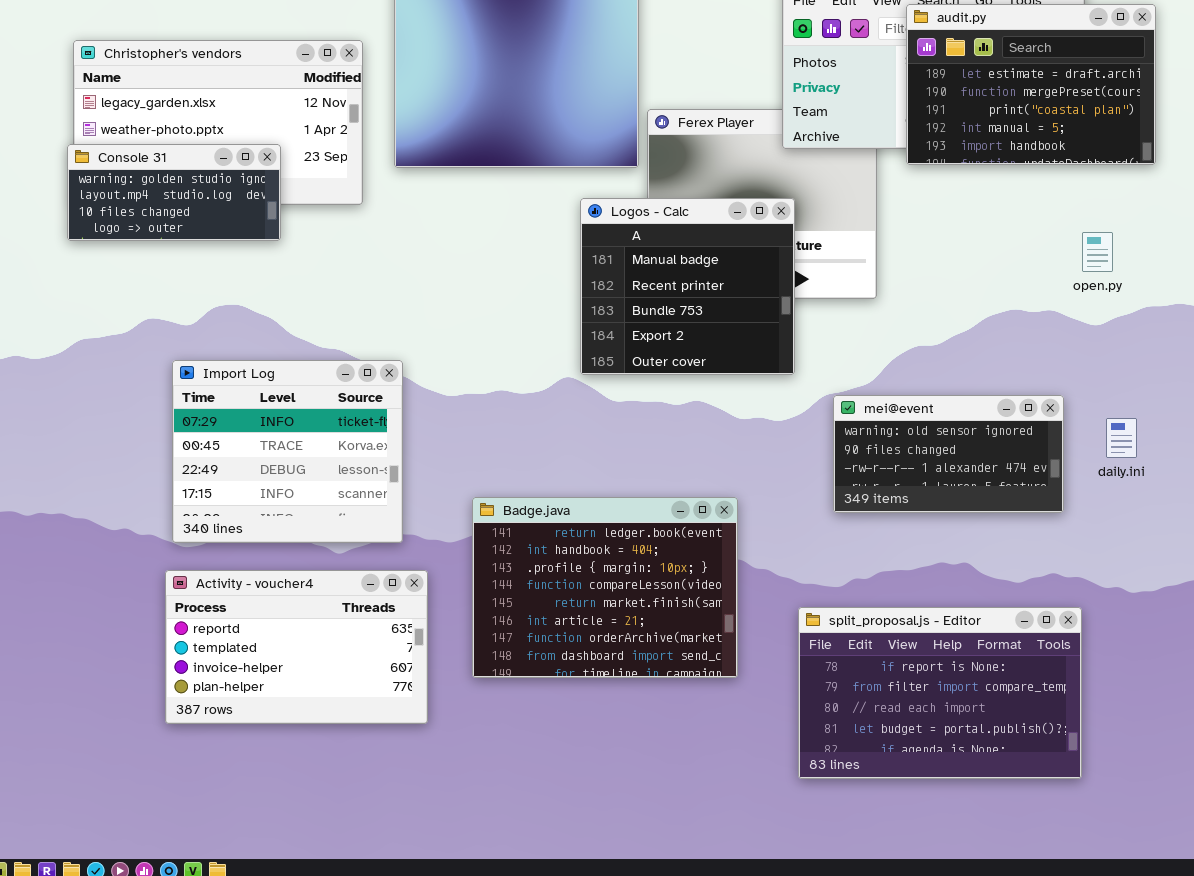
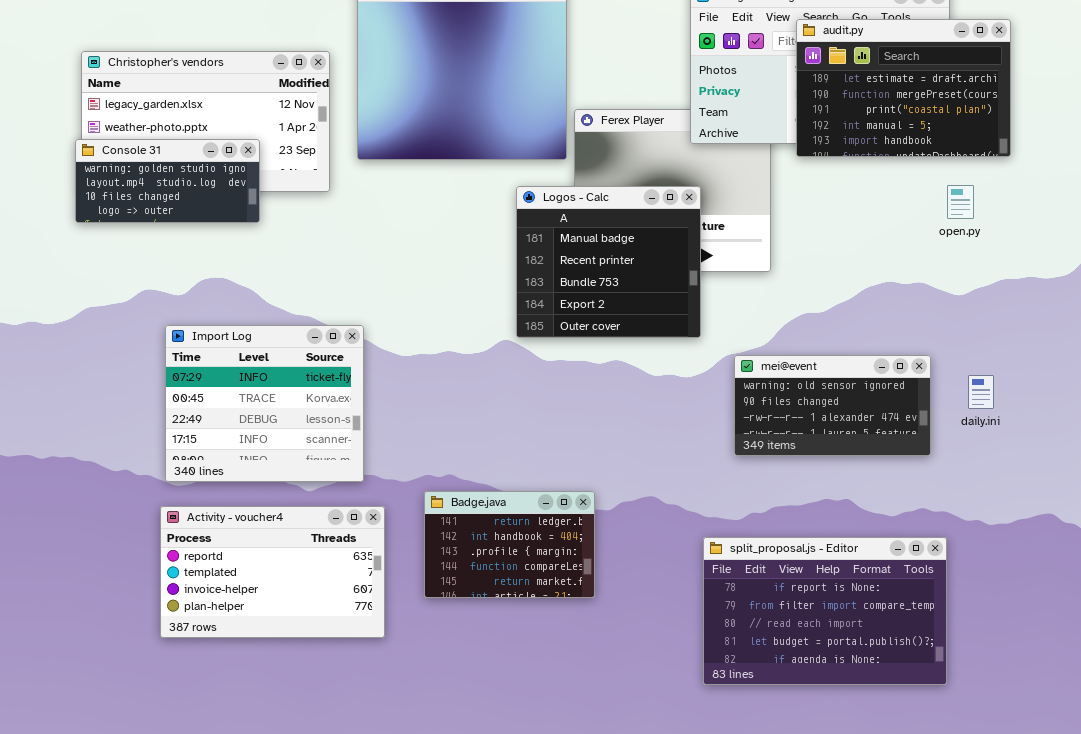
open.py: [1082,232,1113,272] -> [947,185,974,219], moved
Badge.java: [472,497,738,678] -> [424,491,595,598], resized

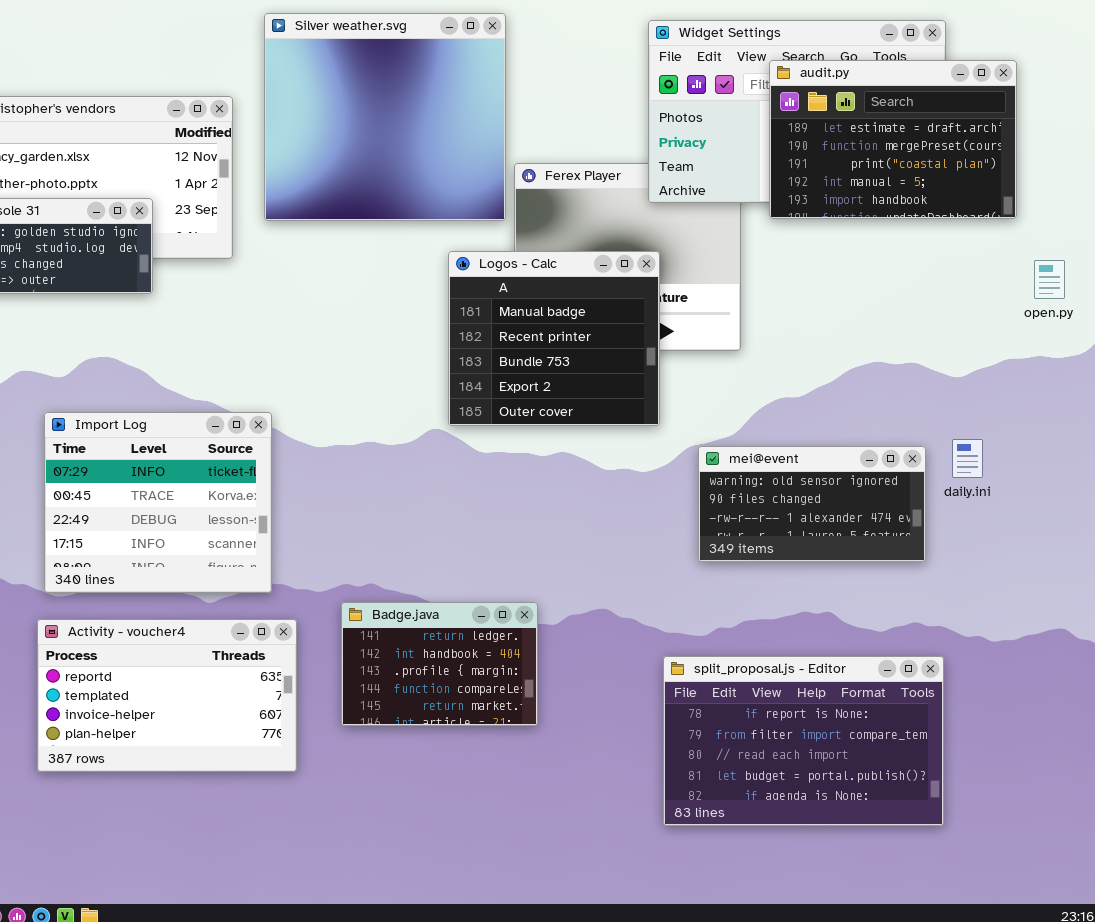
open.py: [947,185,974,219] -> [1034,260,1065,299], moved
daily.ini: [968,375,994,409] -> [952,439,983,478], moved

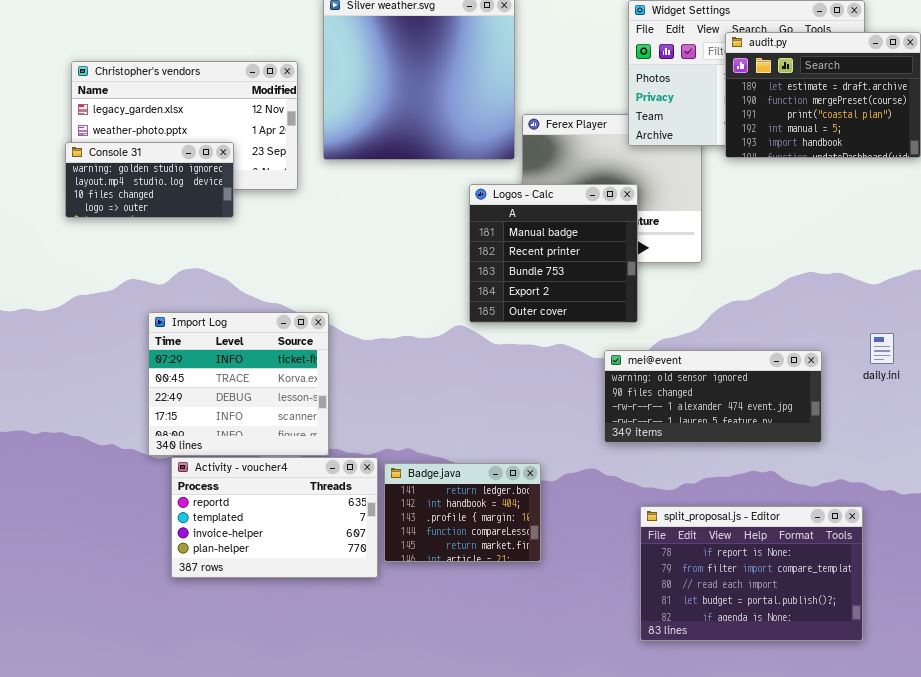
mei@event: [698,446,926,562] -> [604,350,822,443], moved, resized
Activity - voucher4: [37,619,297,772] -> [171,457,378,578], moved

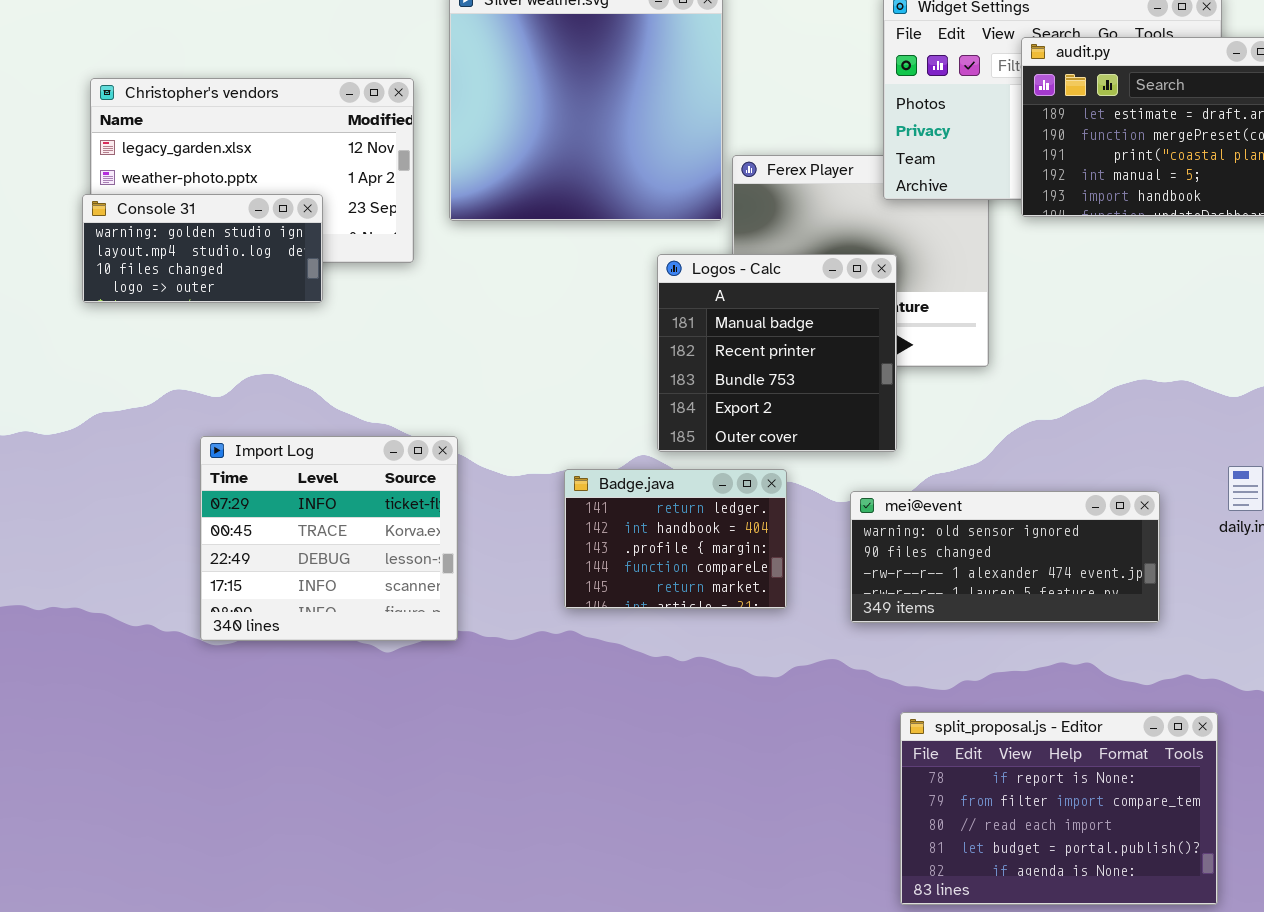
Activity - voucher4: [171,457,378,578] -> none, closed
Badge.java: [384,463,541,562] -> [564,469,787,609], moved

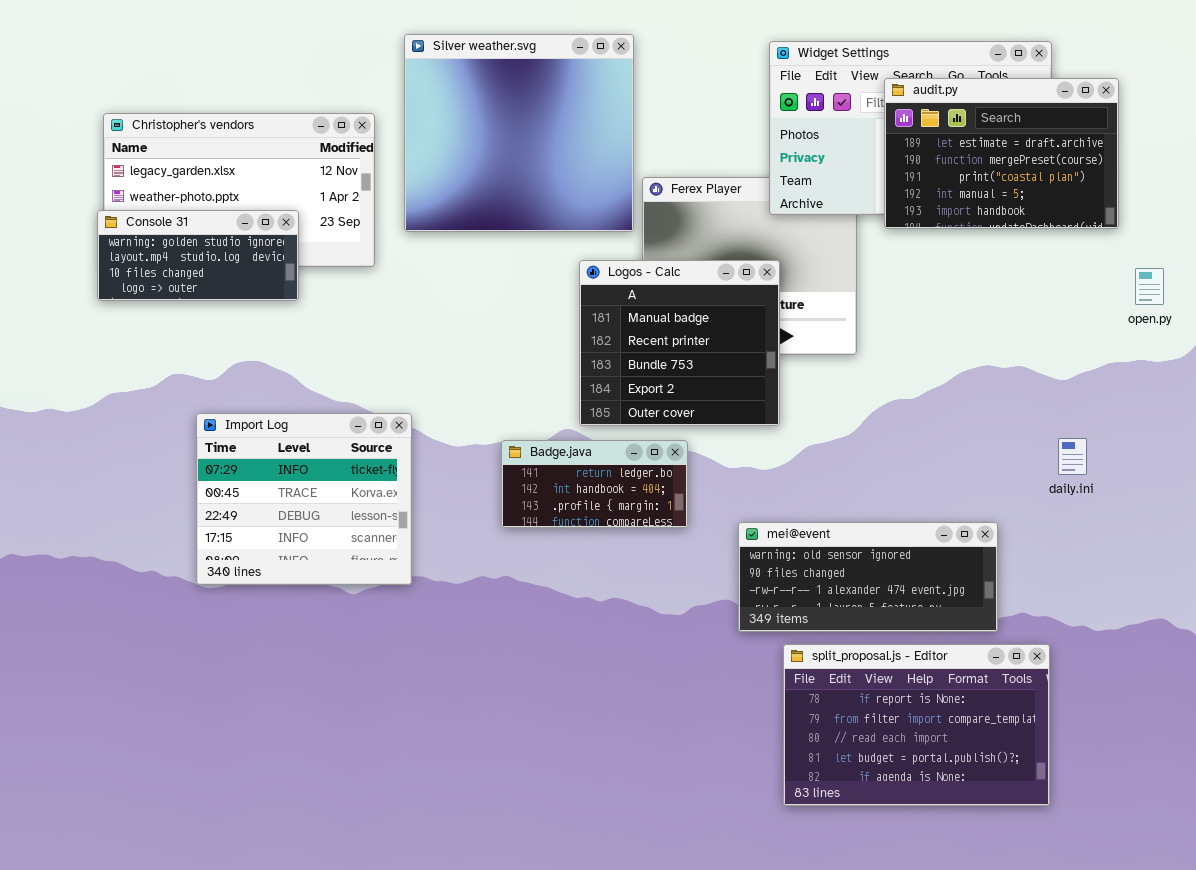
Badge.java: [564,469,787,609] -> [501,440,688,528], resized
mei@event: [850,491,1160,623] -> [738,522,998,632], moved

